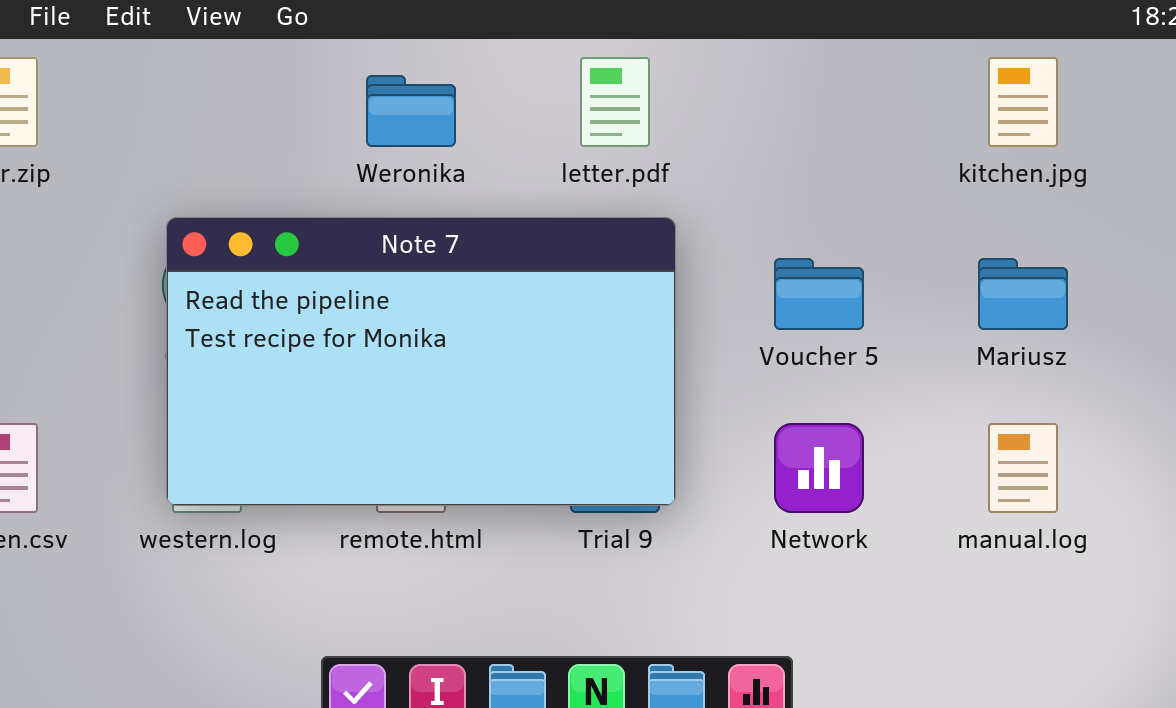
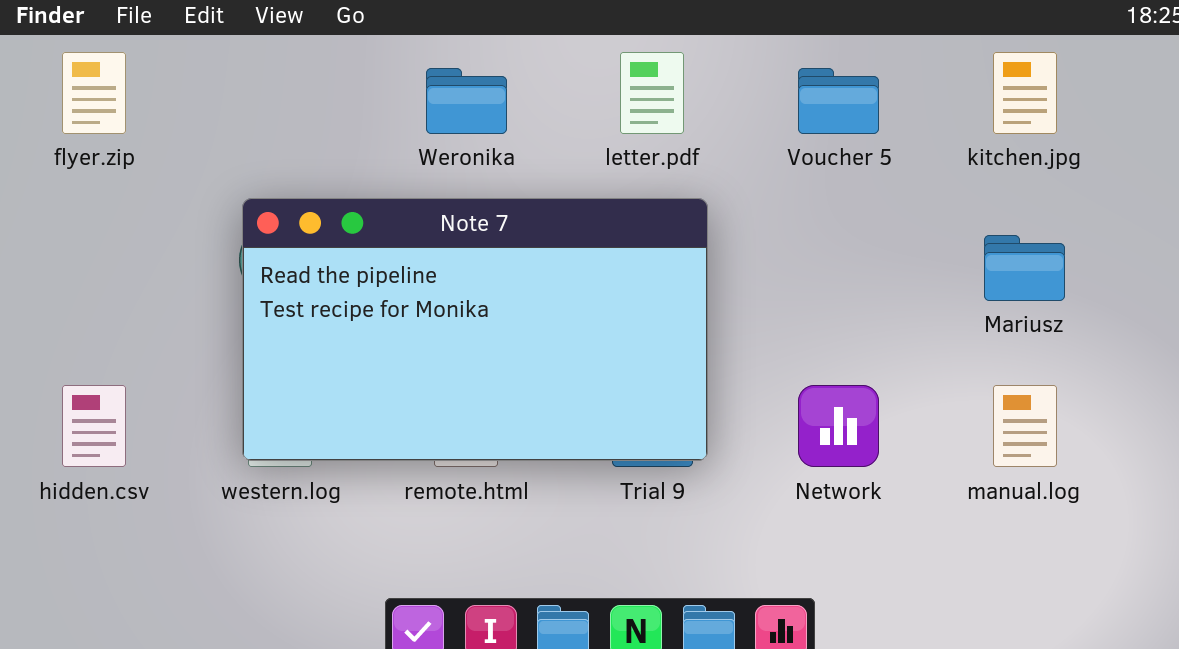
Voucher 5: [774,258,864,330] -> [798,68,879,134], moved

